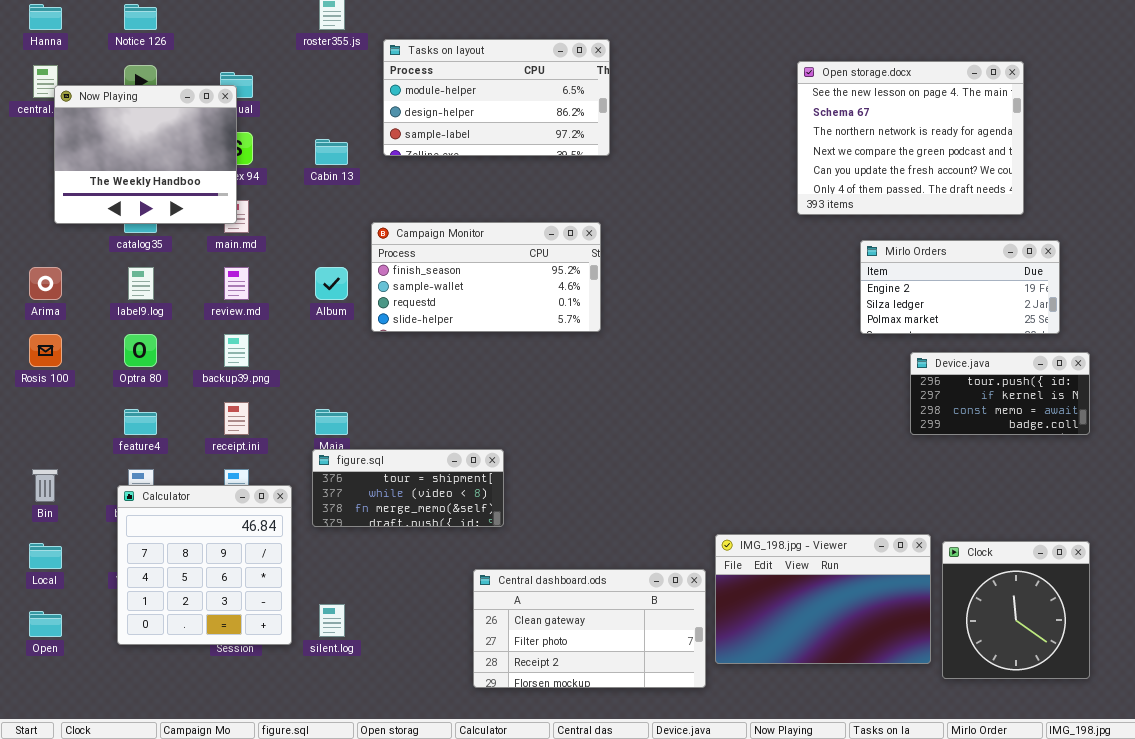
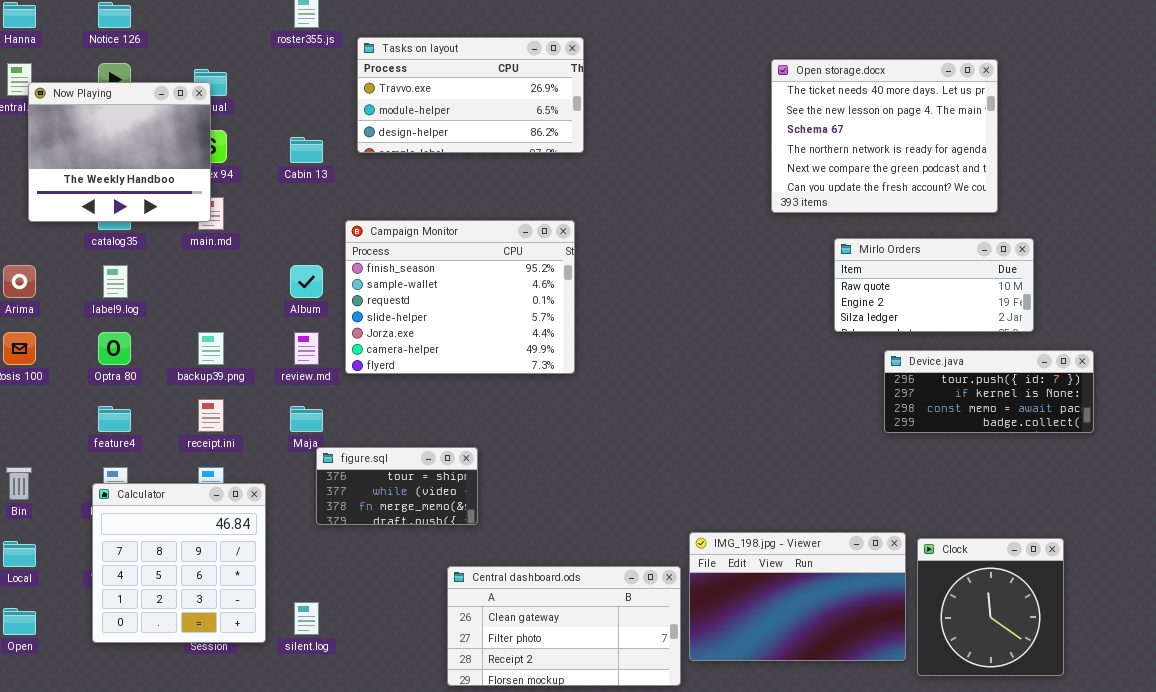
Tasks on layout: [383,39,610,156] -> [357,37,584,153], scrolled up 1 row
Open storage.docx: [797,61,1024,215] -> [771,59,998,213], scrolled up 1 row
Campaign Monitor: [371,222,601,332] -> [345,220,575,374], resized
Mirlo Orders: [860,240,1060,334] -> [834,238,1034,332], scrolled up 1 row
review.md: [224,267,249,300] -> [294,332,319,365], moved
Device.java: [910,352,1090,435] -> [884,350,1094,433], resized
figure.sql: [312,449,504,527] -> [316,447,478,525], resized

